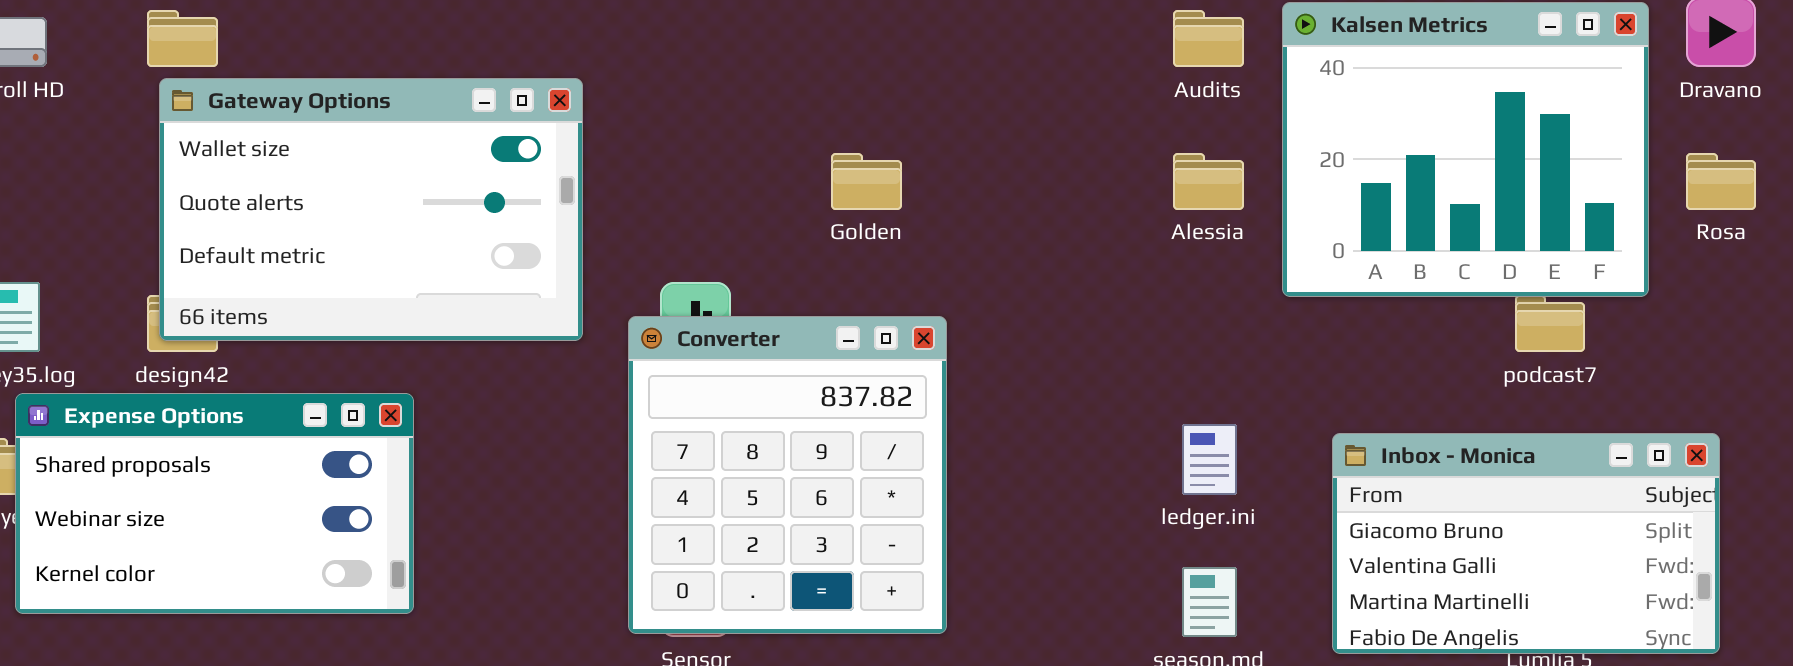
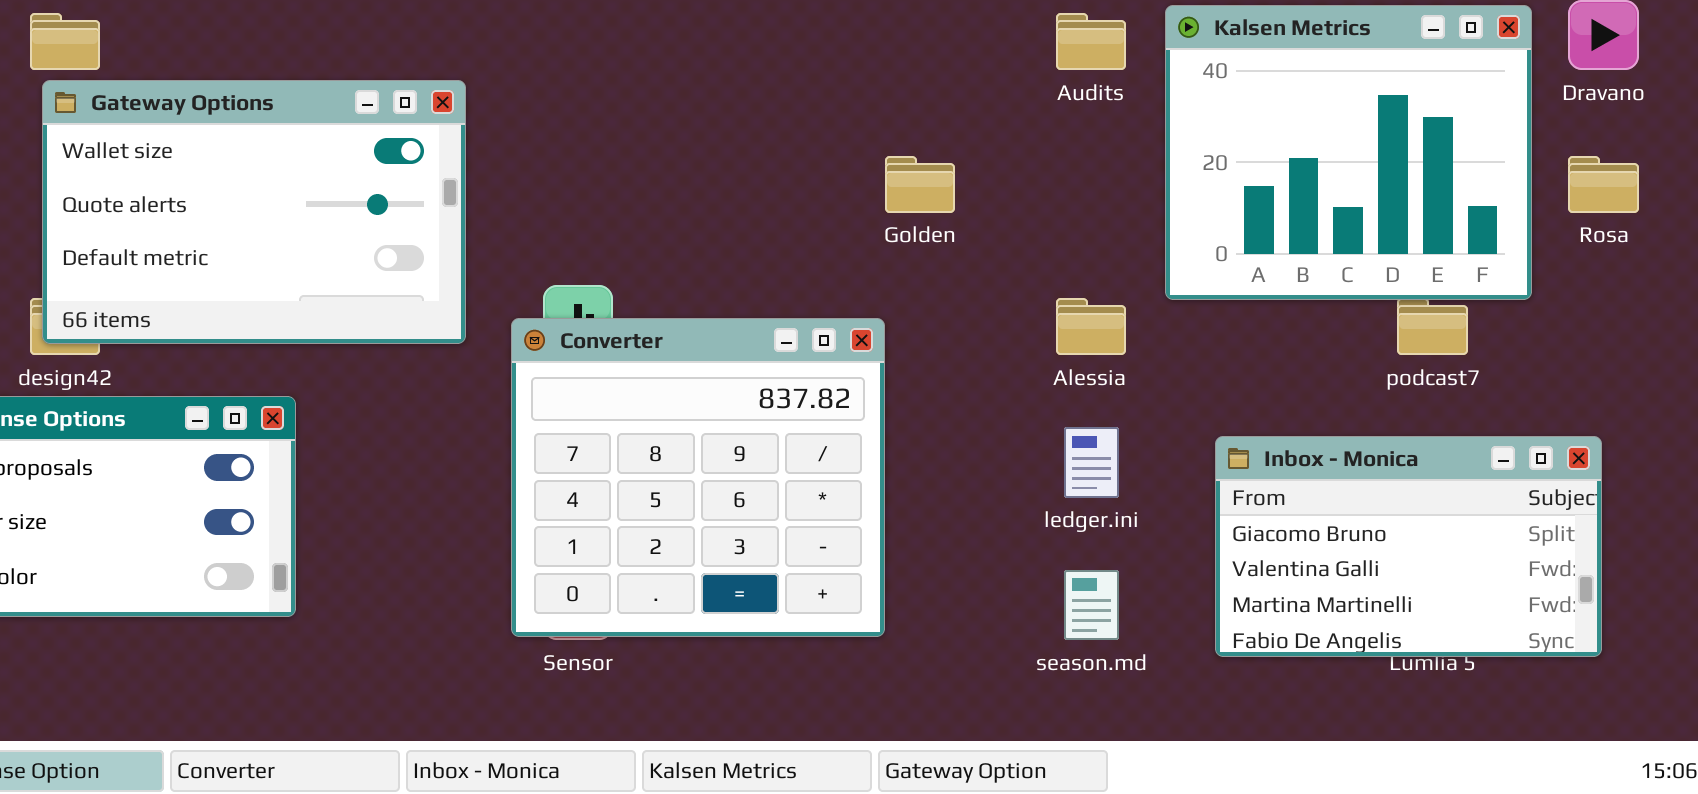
Golden: [831,153,902,210] -> [885,156,955,213], moved
Alessia: [1173,153,1244,210] -> [1056,298,1126,355], moved
Converter: [628,316,947,634] -> [511,318,885,637], resized

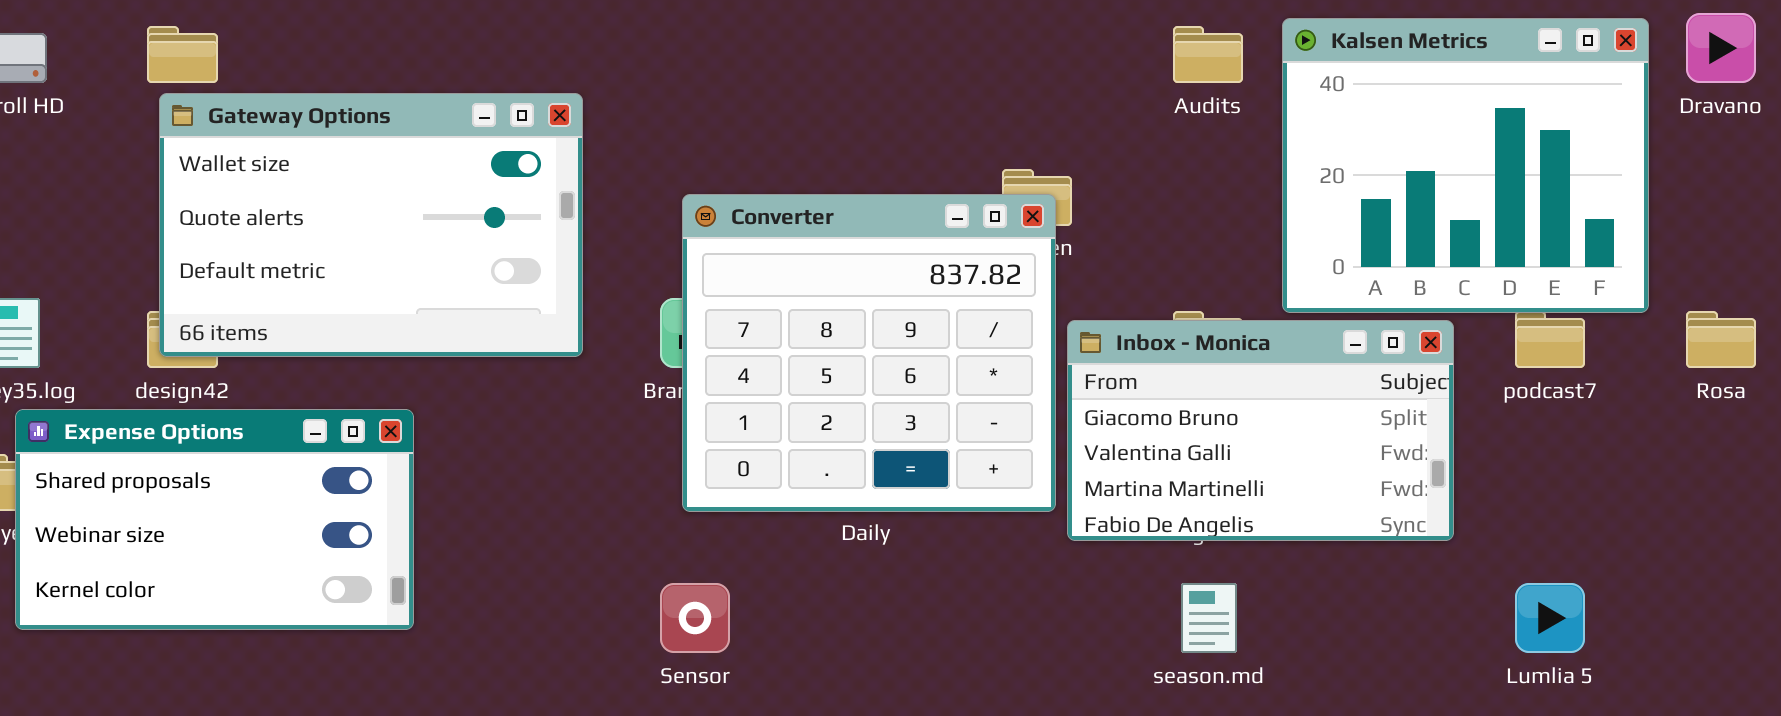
Rosa: [1568,156,1639,213] -> [1686,311,1756,368], moved
Converter: [511,318,885,637] -> [682,194,1056,512], moved
Inbox - Monica: [1215,436,1602,657] -> [1067,320,1454,541], moved

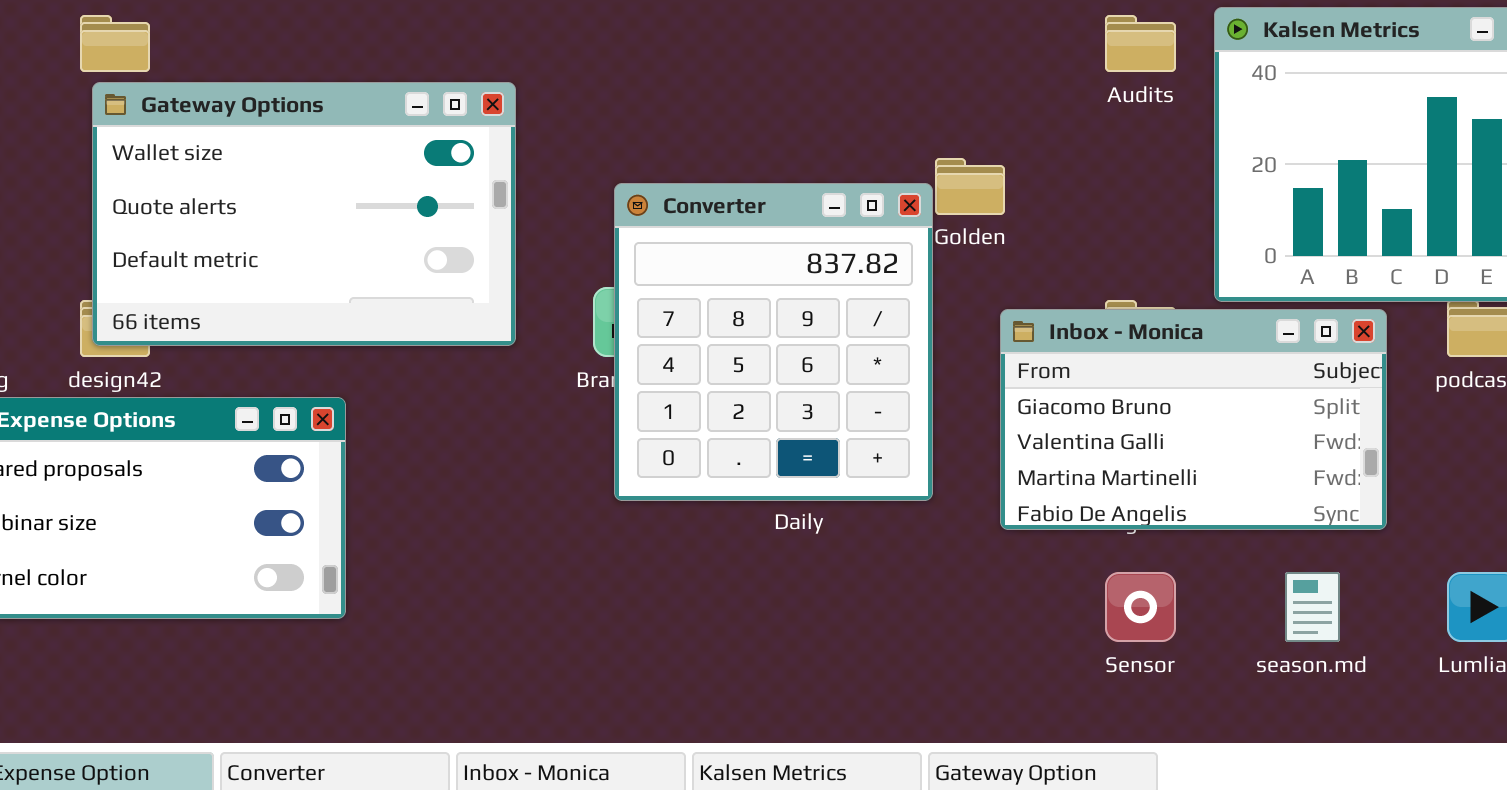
Converter: [682,194,1056,512] -> [614,183,933,501], resized
Sensor: [660,583,730,653] -> [1105,572,1176,642], moved
season.md: [1181,583,1237,653] -> [1285,572,1340,642], moved

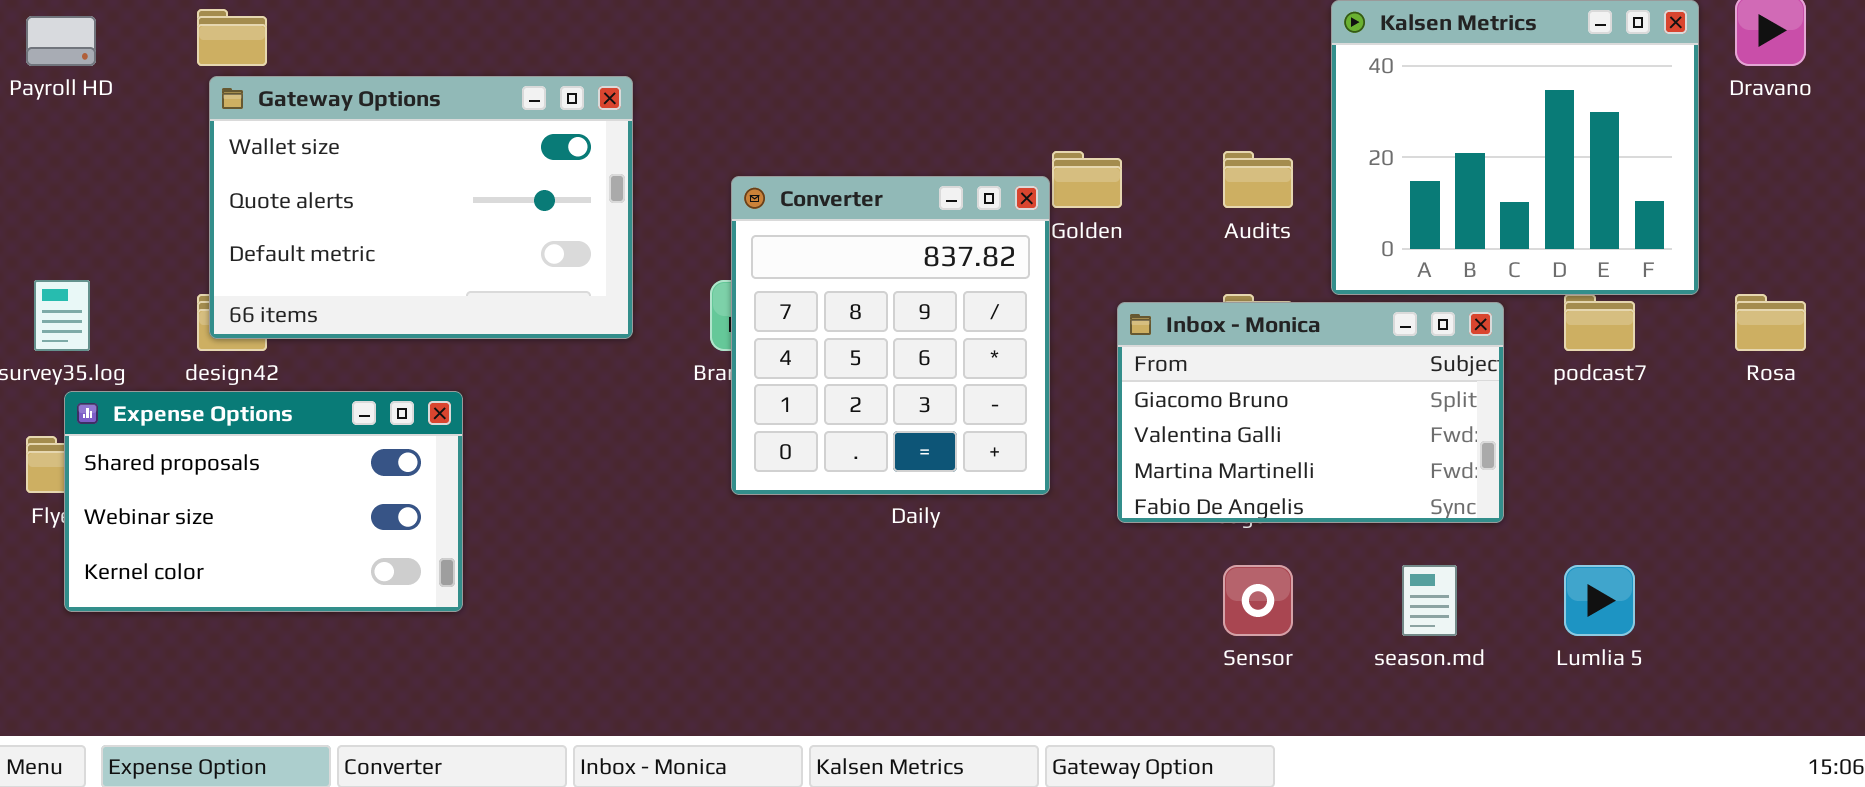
Audits: [1105,15,1176,72] -> [1223,151,1293,208], moved

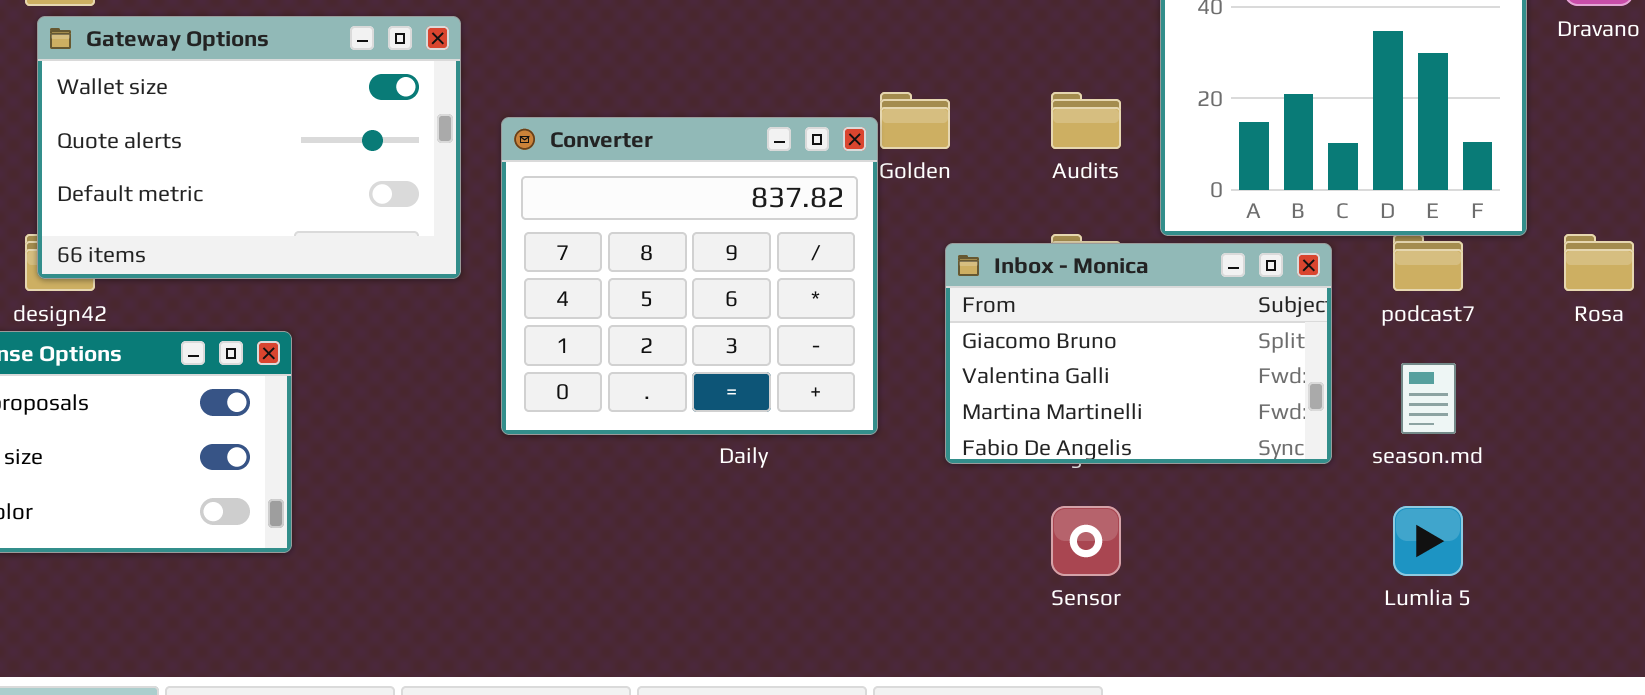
Converter: [731,176,1050,495] -> [501,117,878,435], resized
season.md: [1402,565,1457,636] -> [1401,363,1456,434], moved

